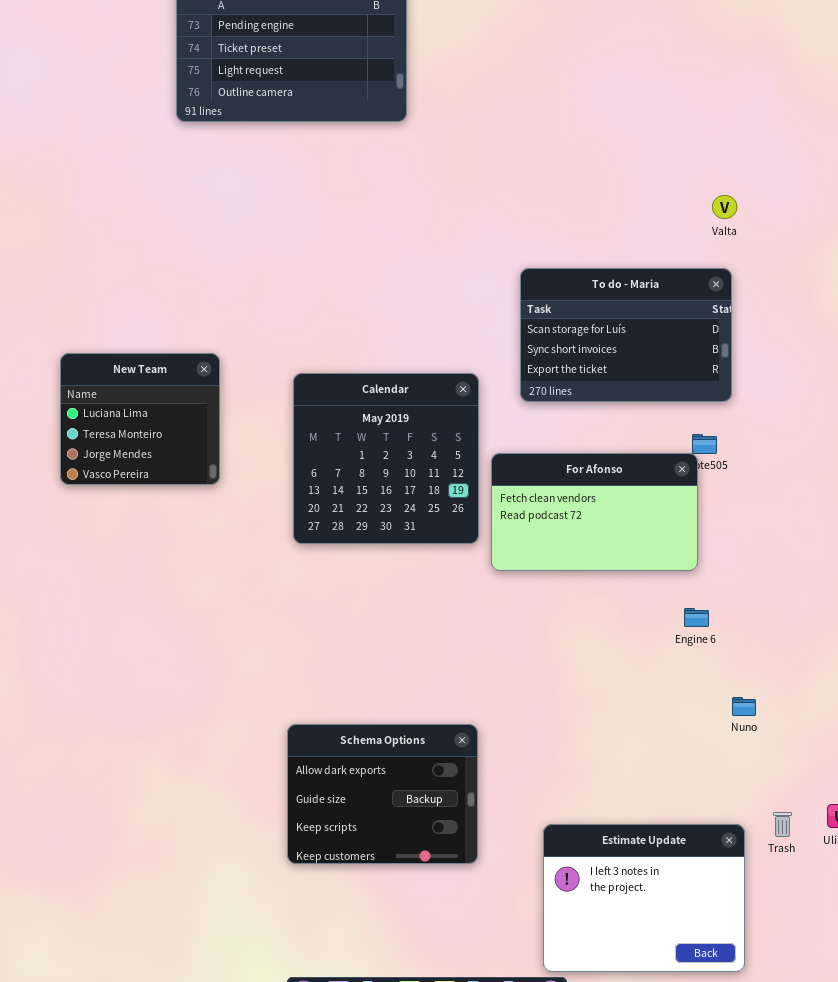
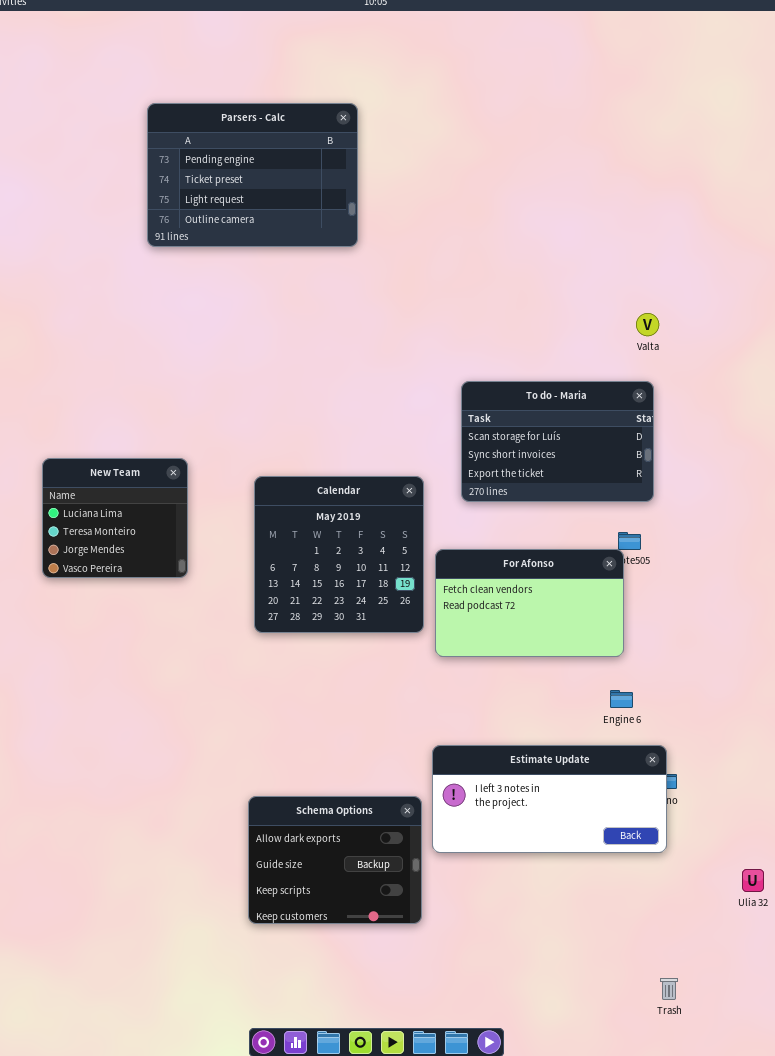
Trash: [773,812,792,837] -> [660,978,678,1000], moved
Estimate Update: [543,824,745,972] -> [432,745,667,853], moved, resized

